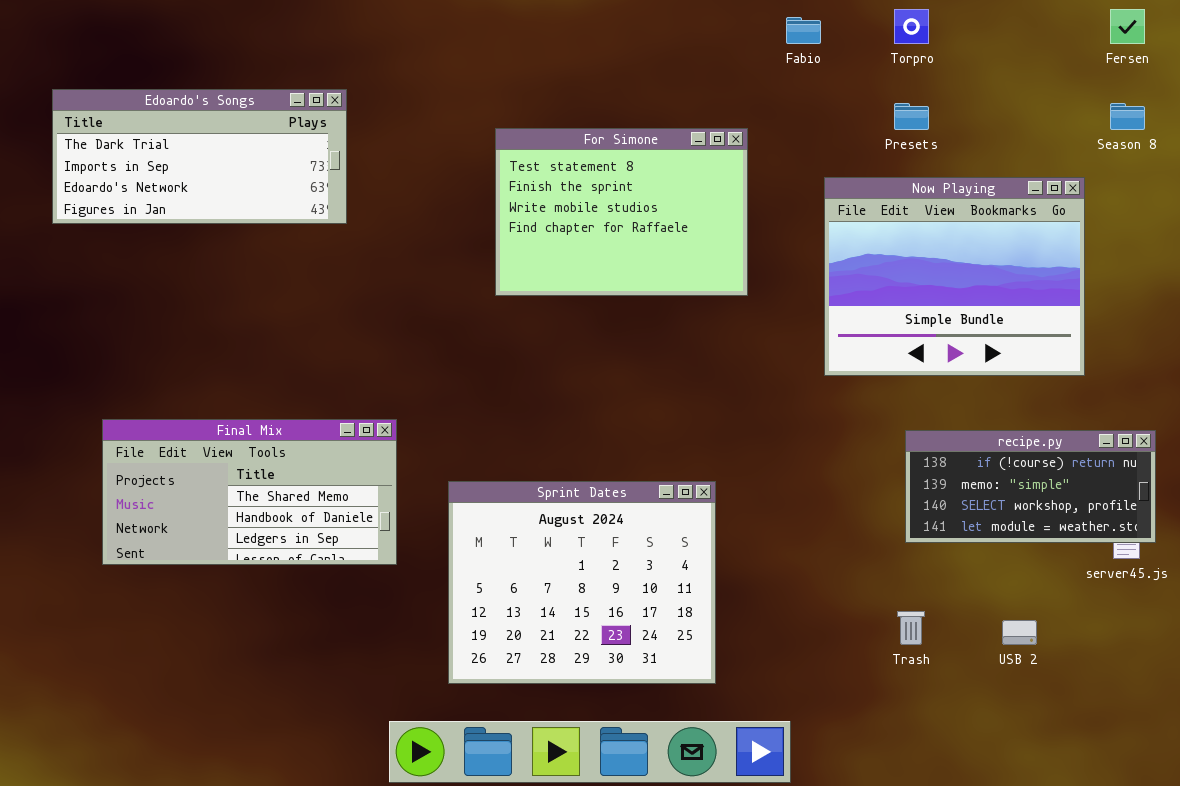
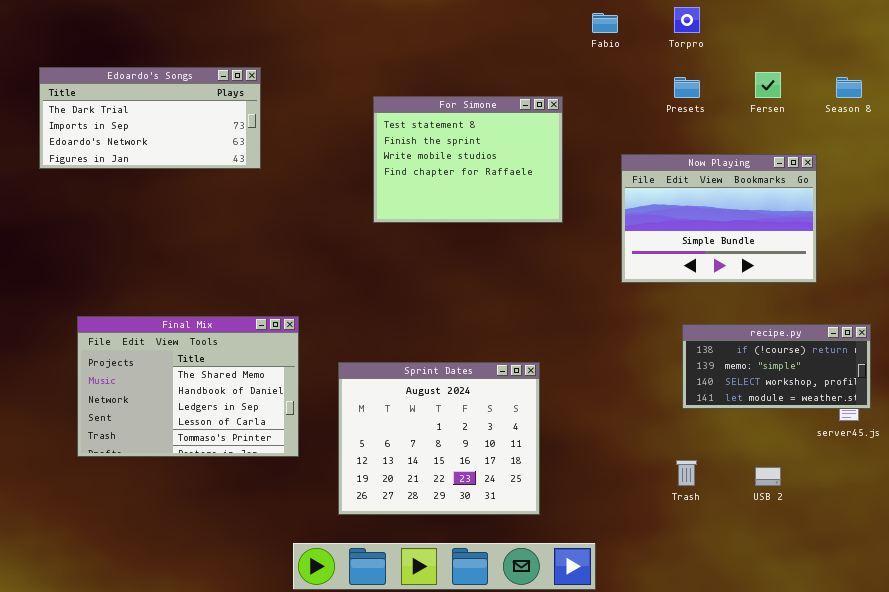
Fersen: [1110,9,1145,44] -> [755,72,781,98], moved
Now Playing: [824,177,1085,376] -> [621,154,817,283], resized
Final Mix: [102,419,397,565] -> [77,316,299,457], resized

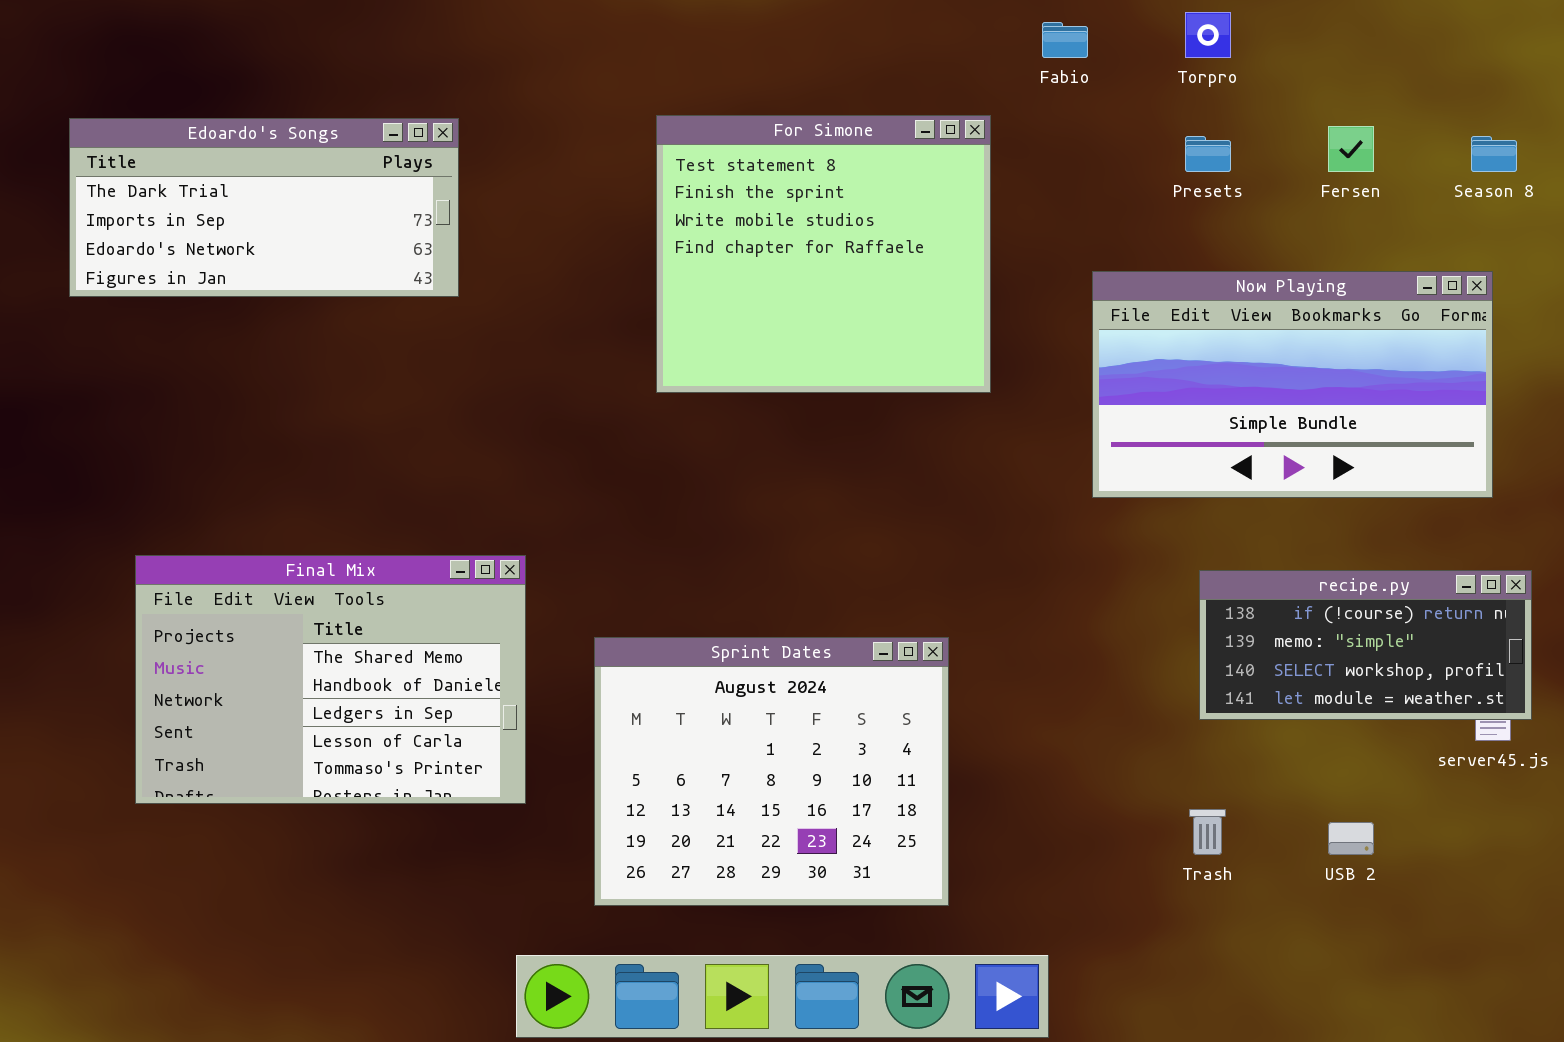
For Simone: [373,96,563,223] -> [656,115,991,393], resized
Now Playing: [621,154,817,283] -> [1092,271,1493,498], resized

